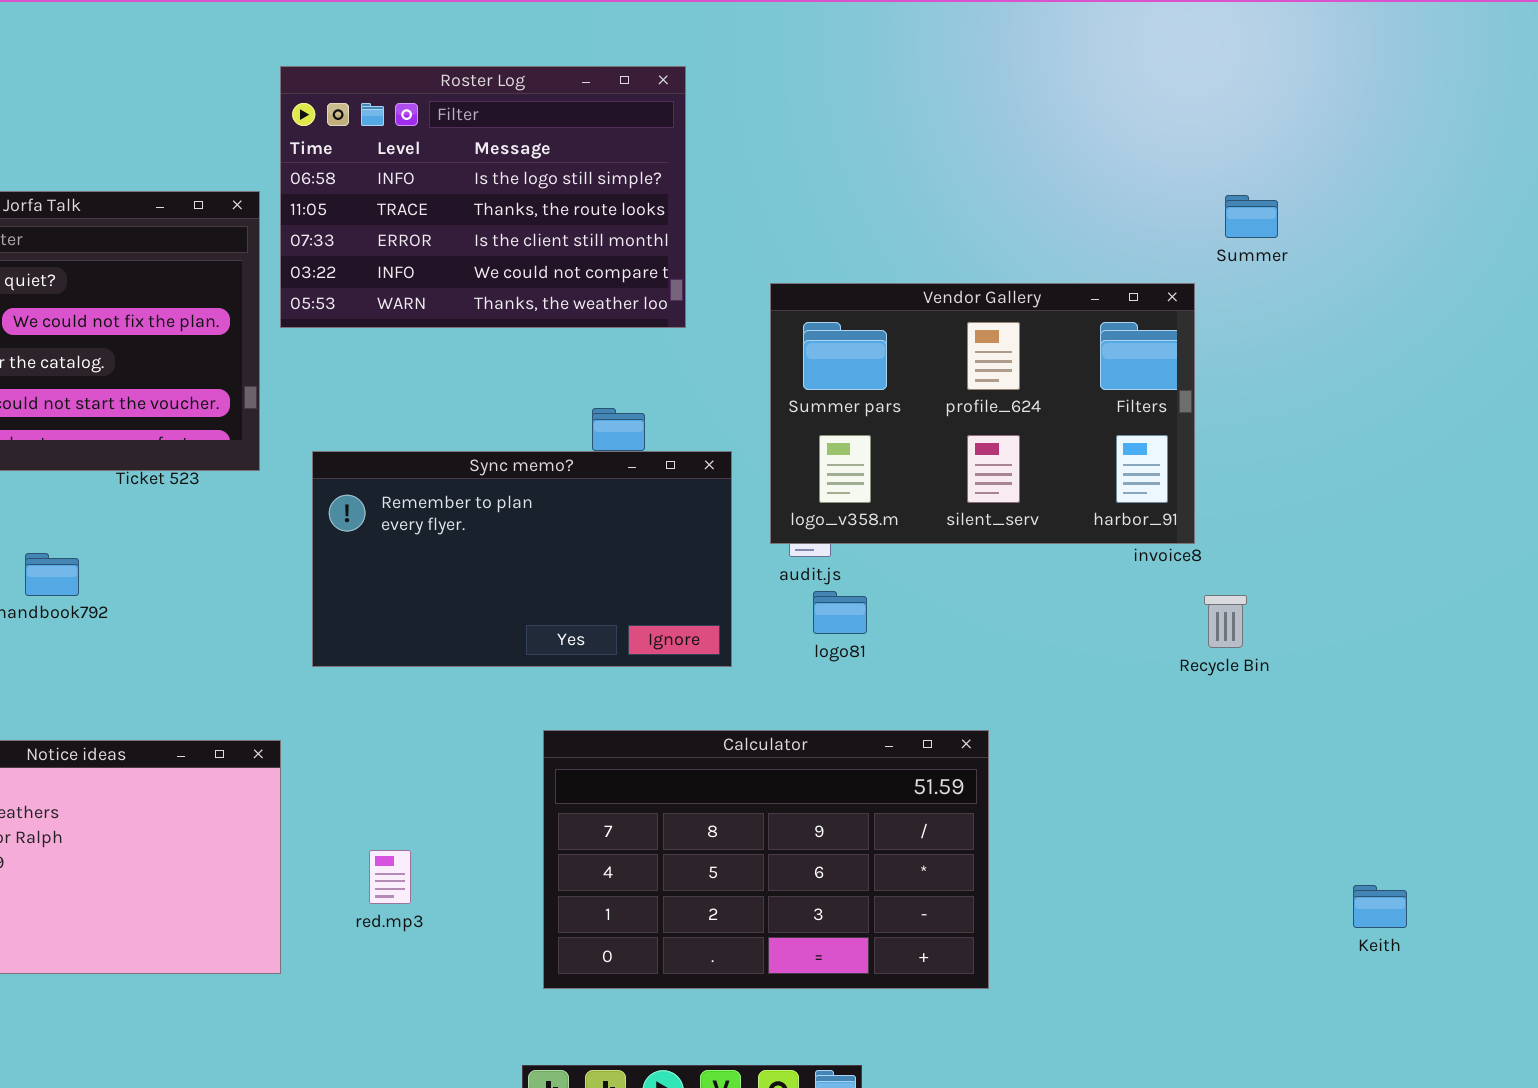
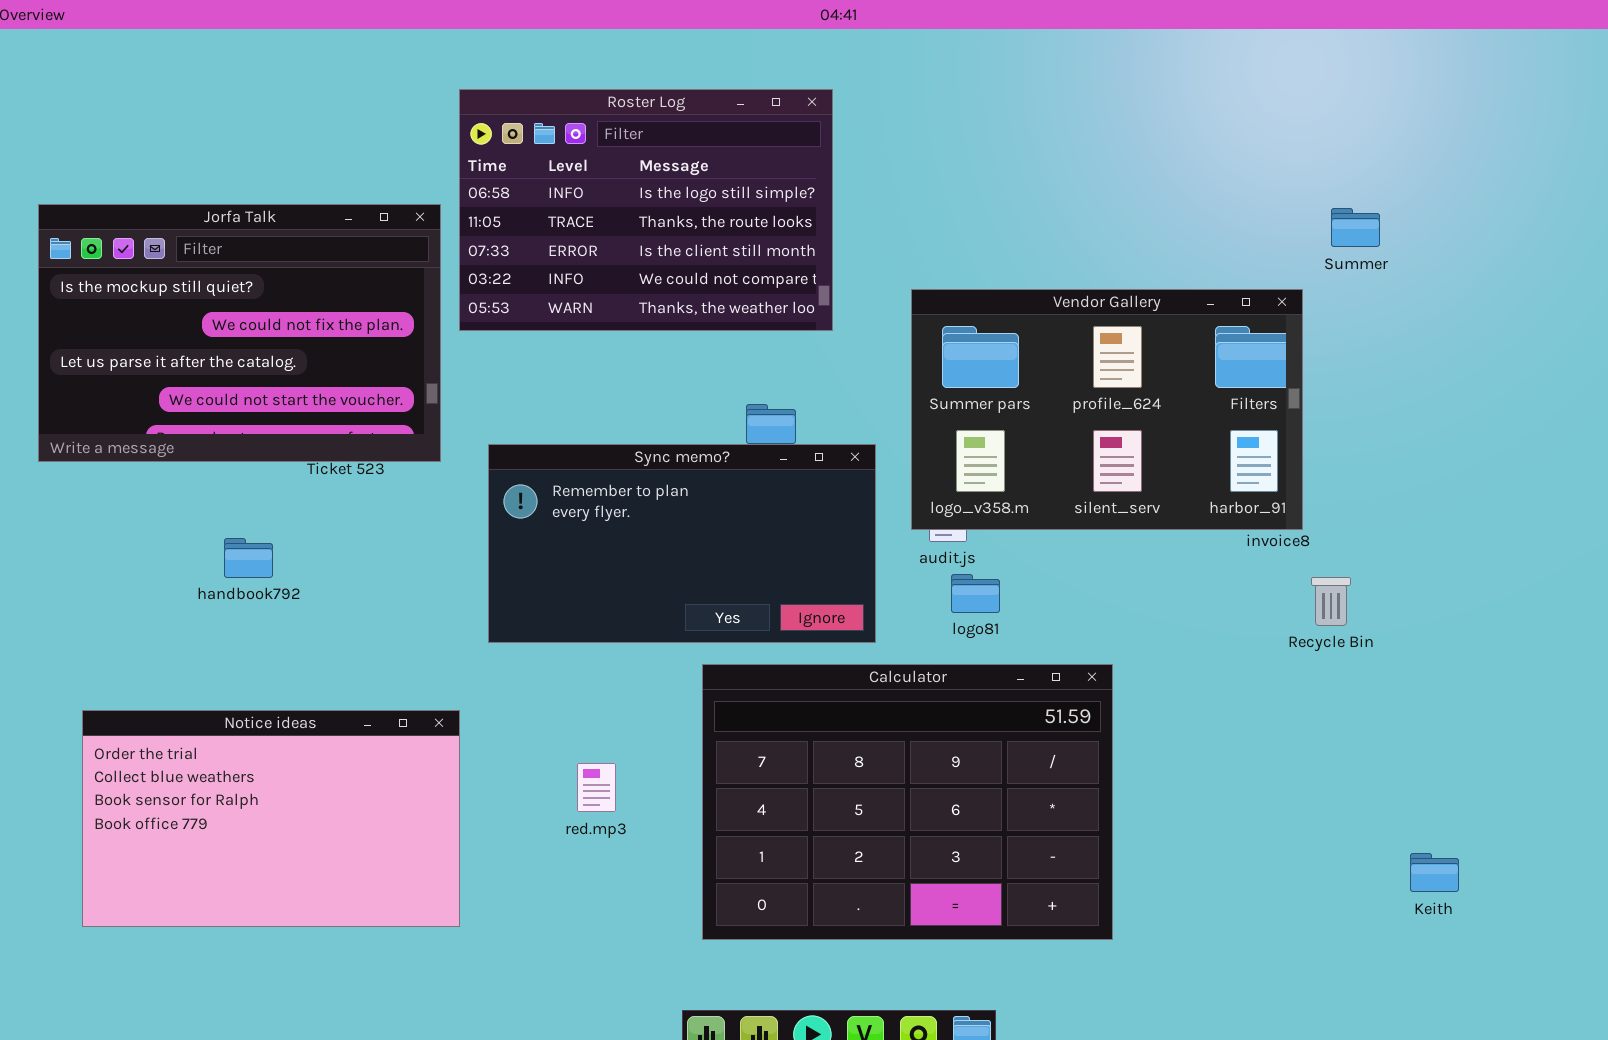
Calculator: [543,730,989,989] -> [702,664,1113,940], resized
red.mp3: [369,850,411,904] -> [577,763,616,812], moved
Keith: [1353,885,1407,928] -> [1410,853,1459,892], moved

